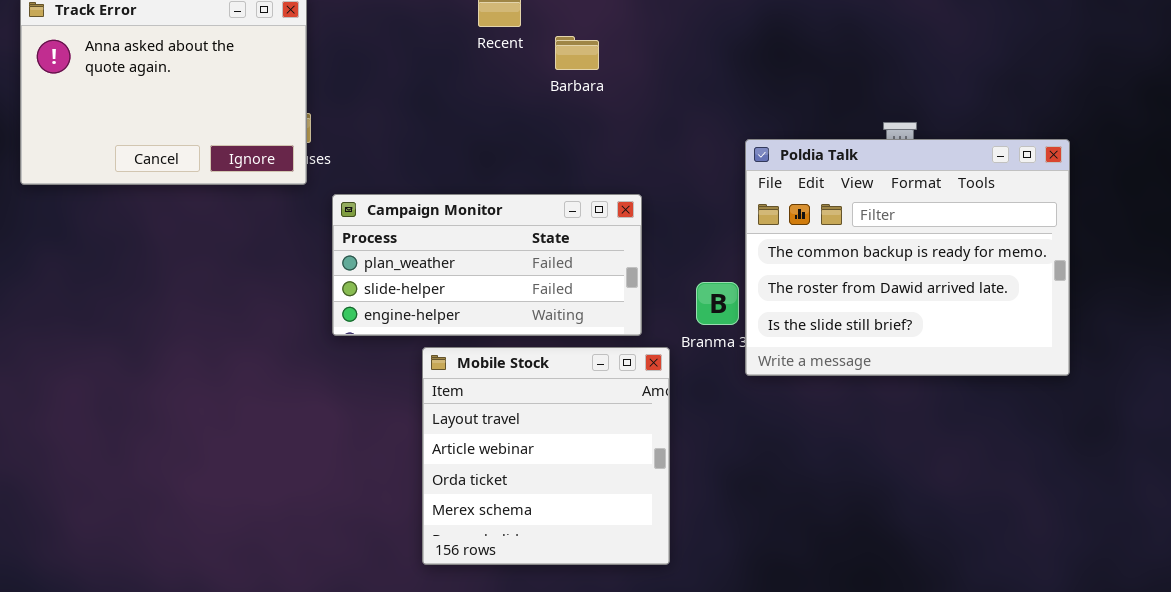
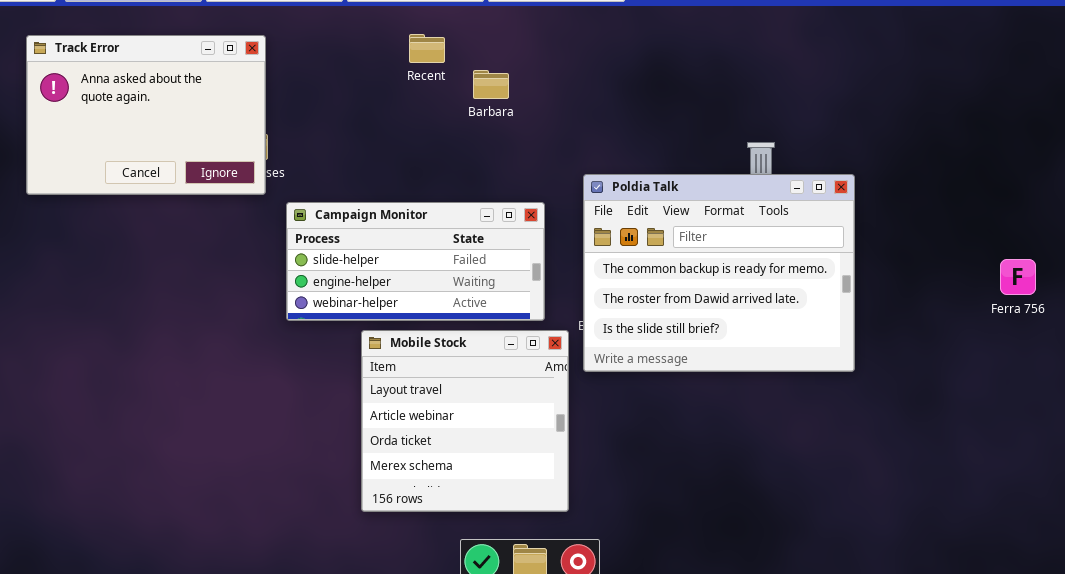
Poldia Talk: [745,139,1070,376] -> [583,174,855,372], moved
Campaign Monitor: [332,194,642,336] -> [286,202,545,321], scrolled down 1 row

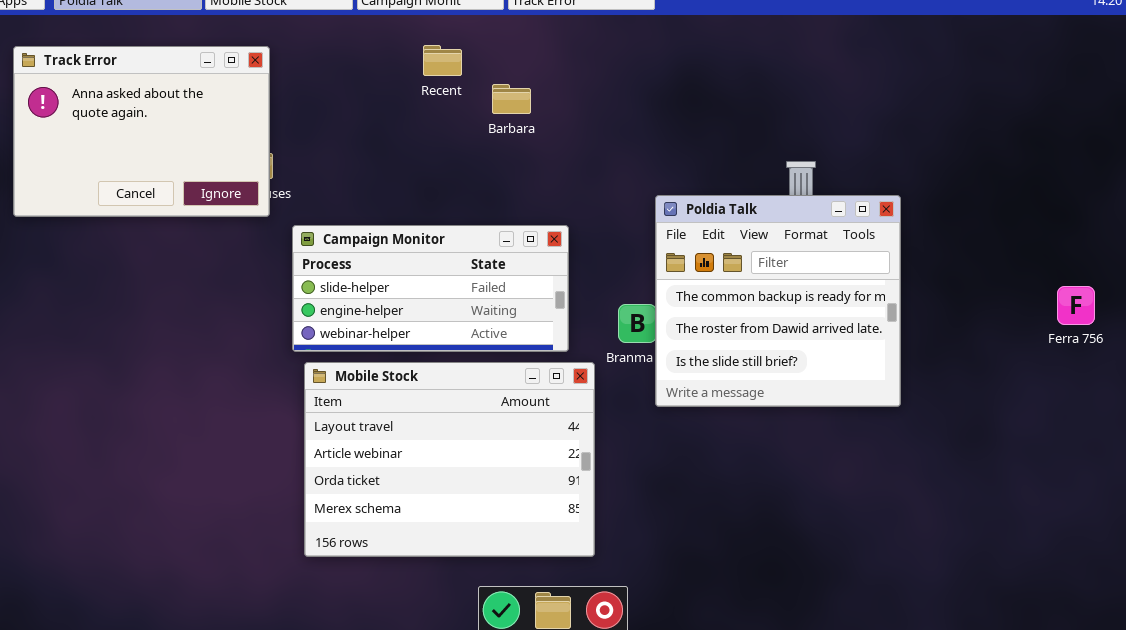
Poldia Talk: [583,174,855,372] -> [655,195,901,407], resized
Mobile Stock: [361,330,569,512] -> [304,362,595,557], resized

